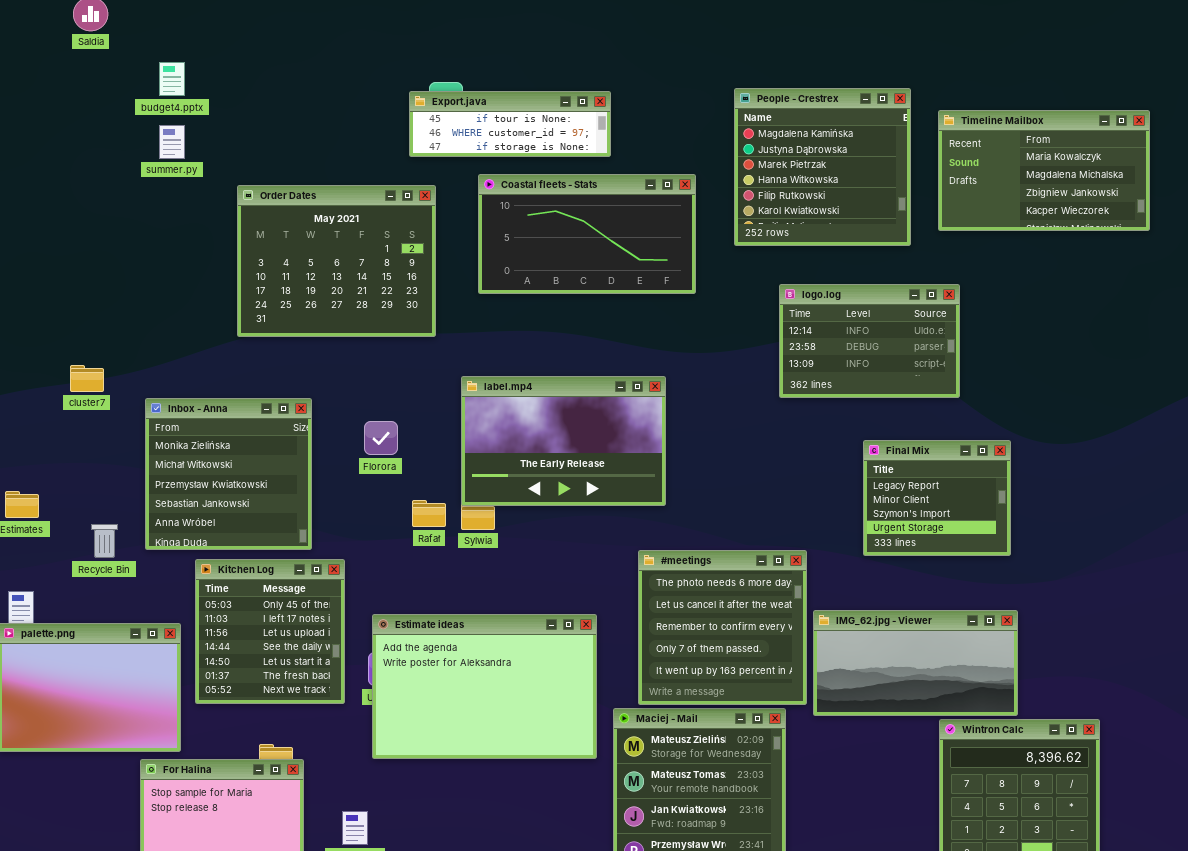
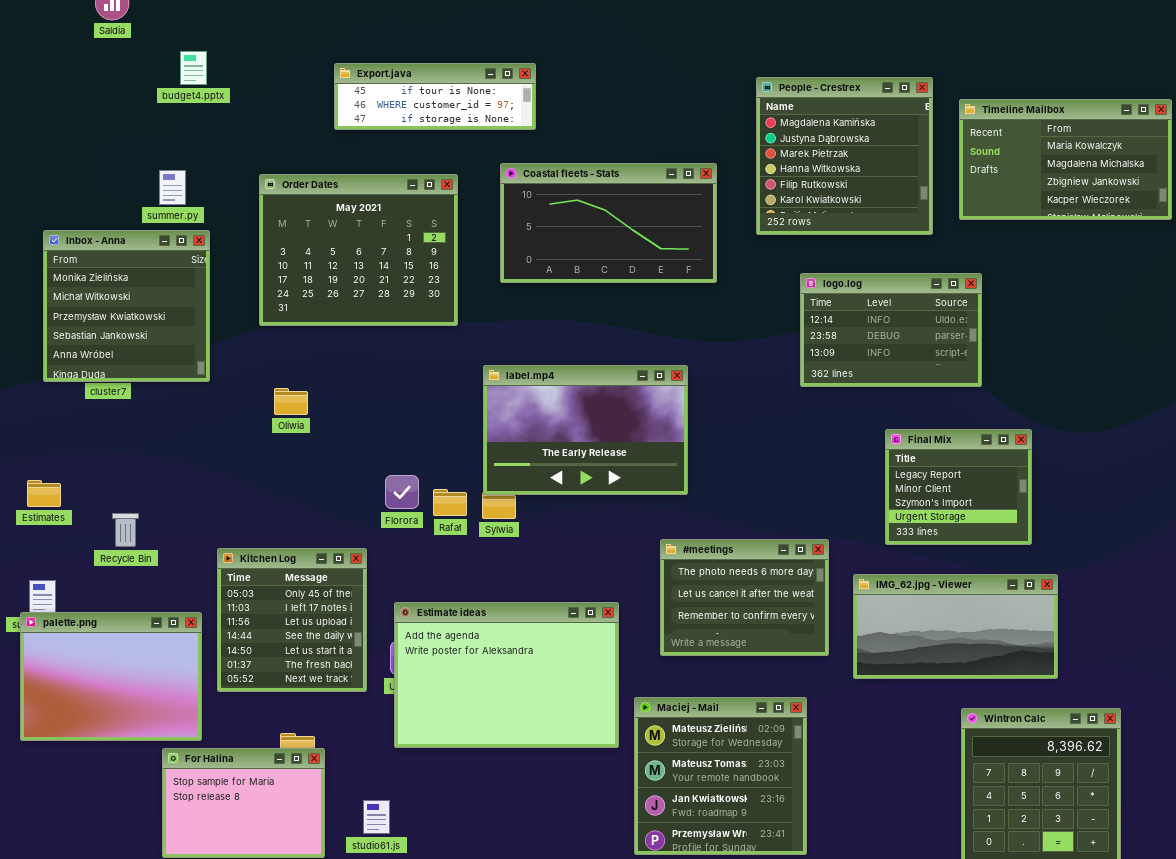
Export.java: [409,91,611,157] -> [334,63,536,130], moved
summer.py: [159,125,185,159] -> [159,170,186,205], moved
Inbox - Anna: [145,398,312,550] -> [43,230,210,382], moved
Florora: [364,421,398,455] -> [385,475,419,509], moved
#meetings: [638,550,807,705] -> [660,539,829,656], resized
IMG_62.jpg - Viewer: [813,610,1018,716] -> [853,574,1058,679], moved

